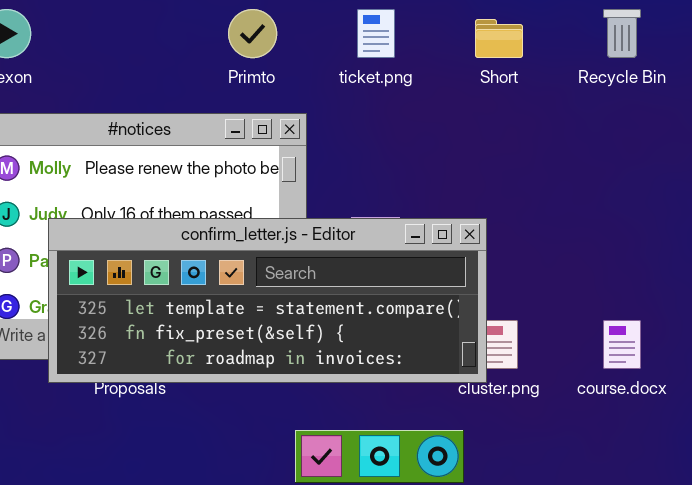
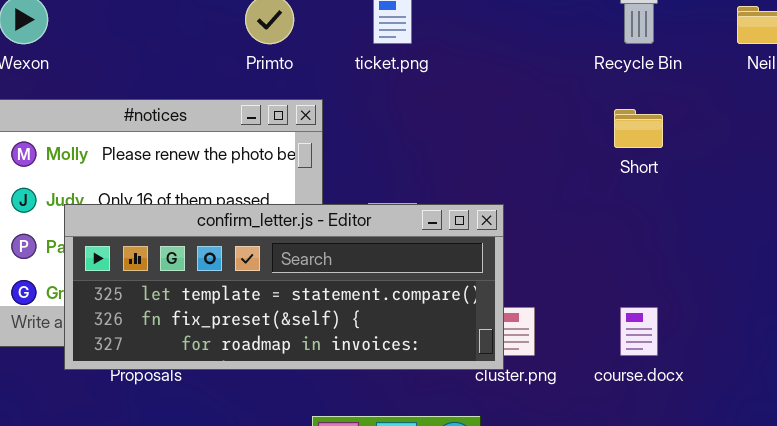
Short: [475,19,523,58] -> [614,109,663,148], moved

